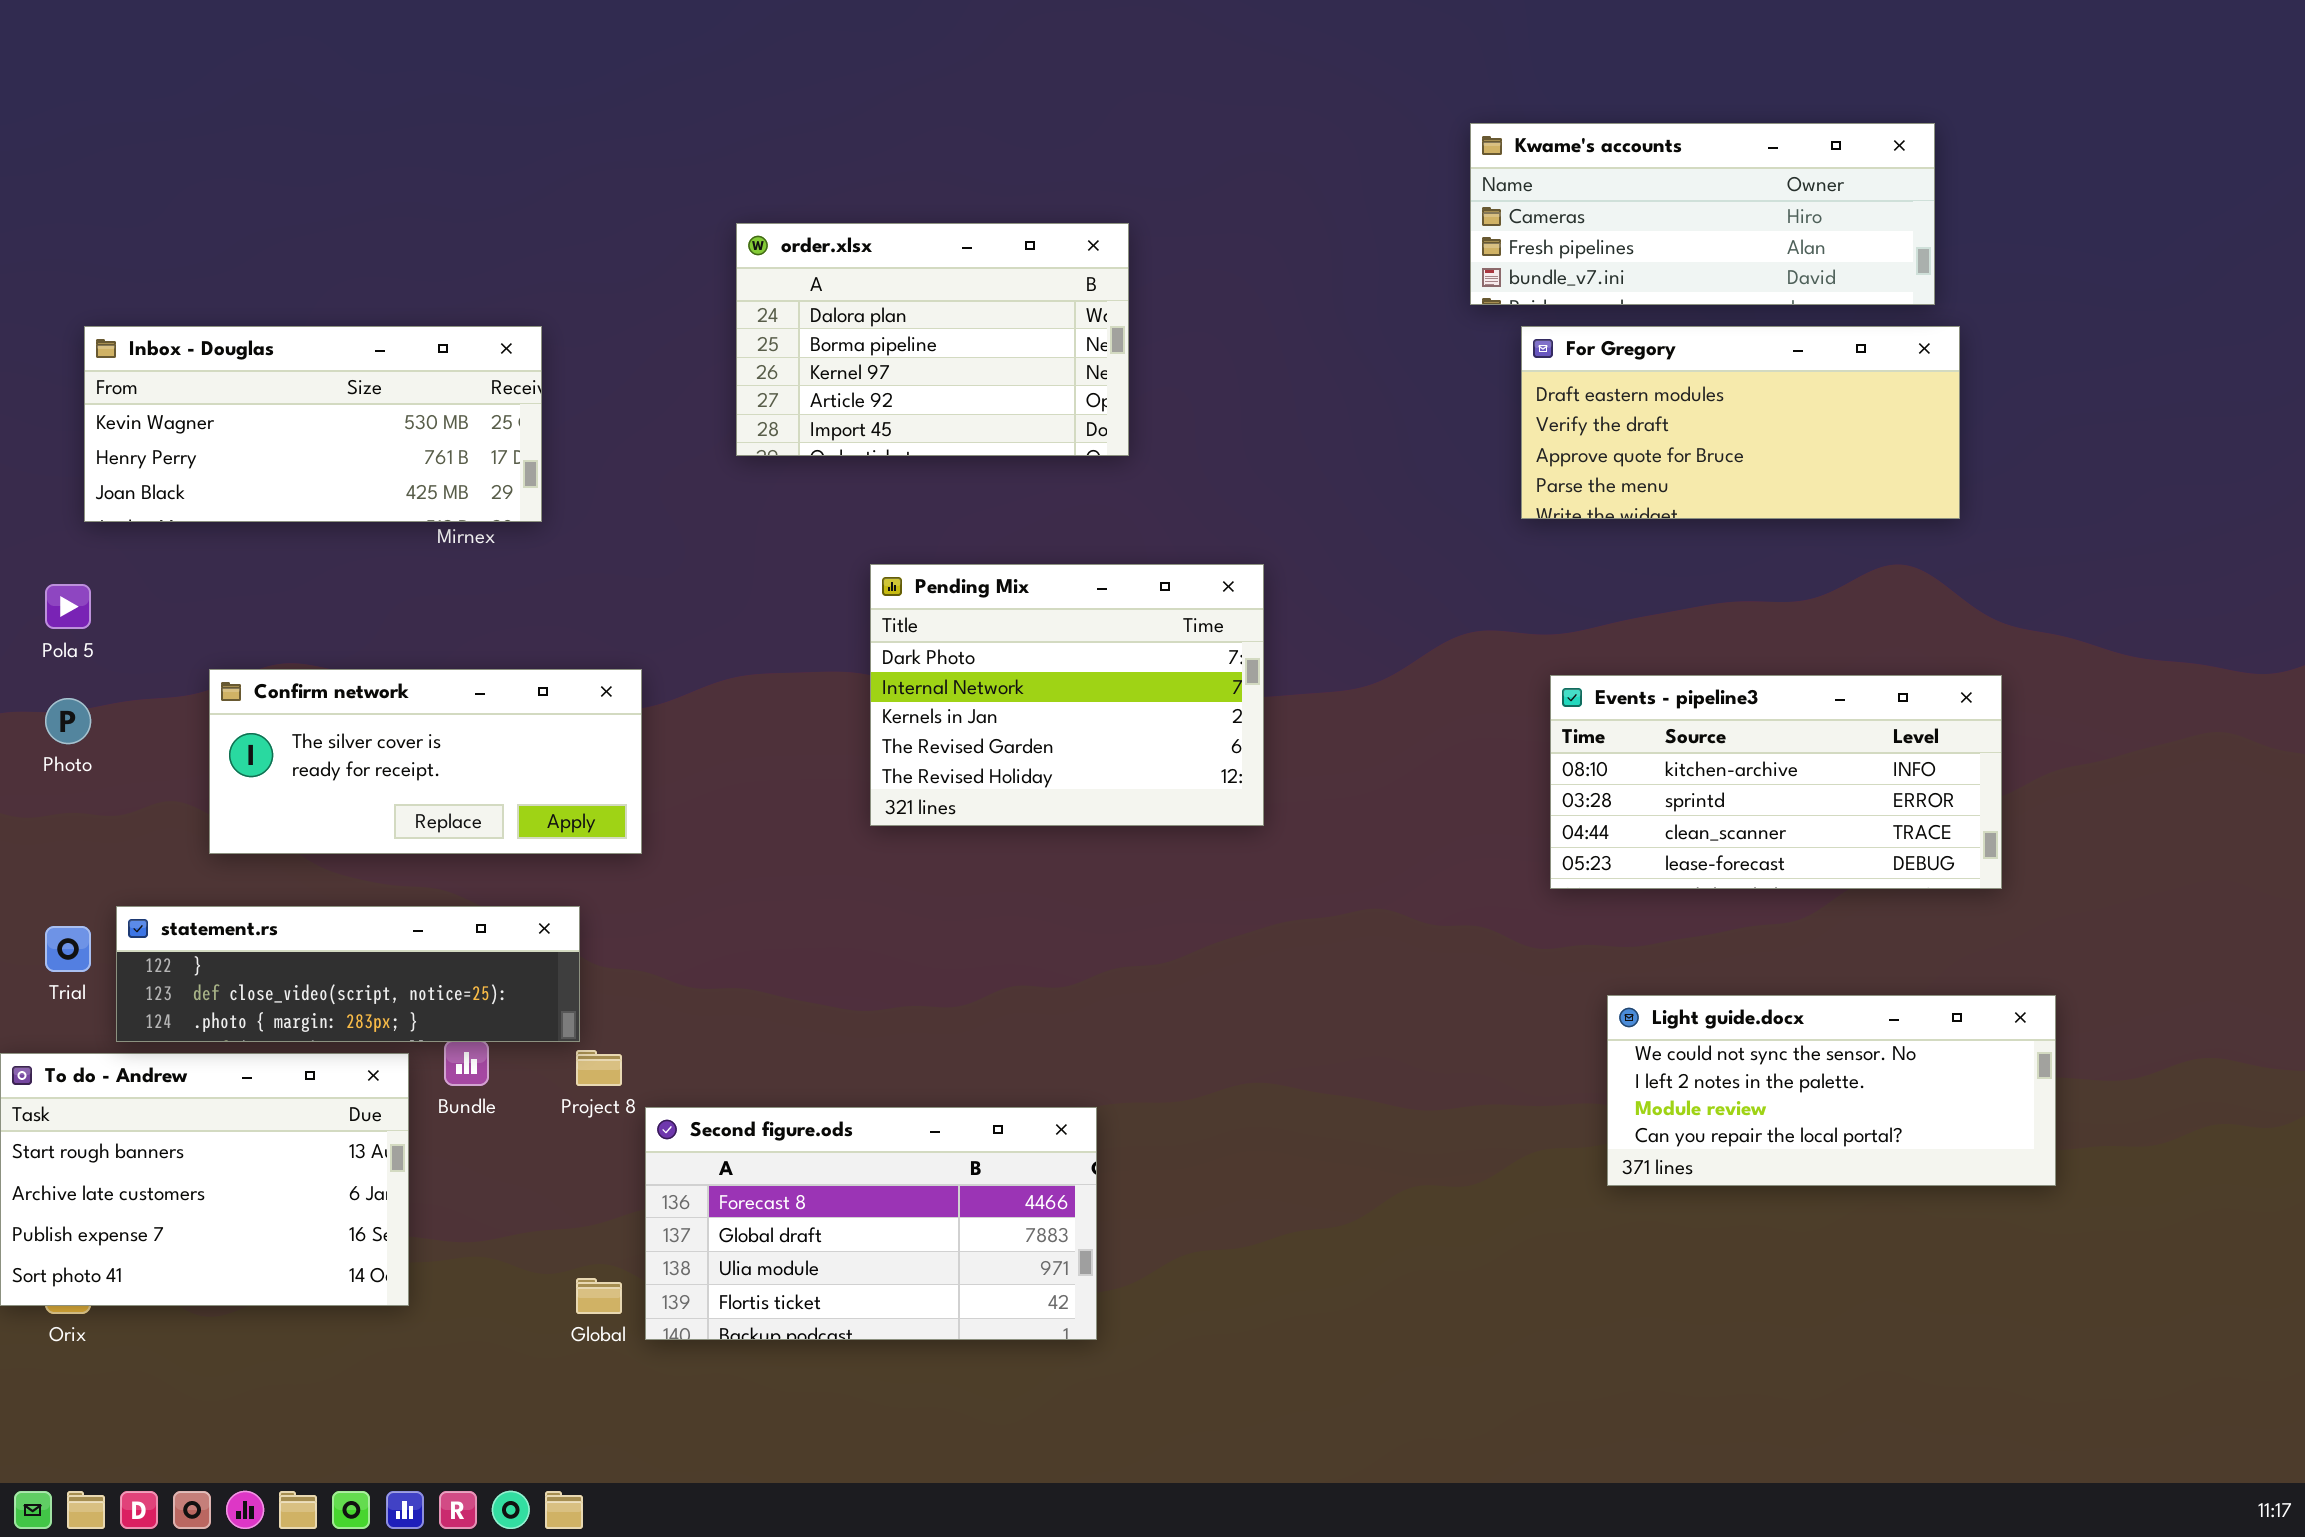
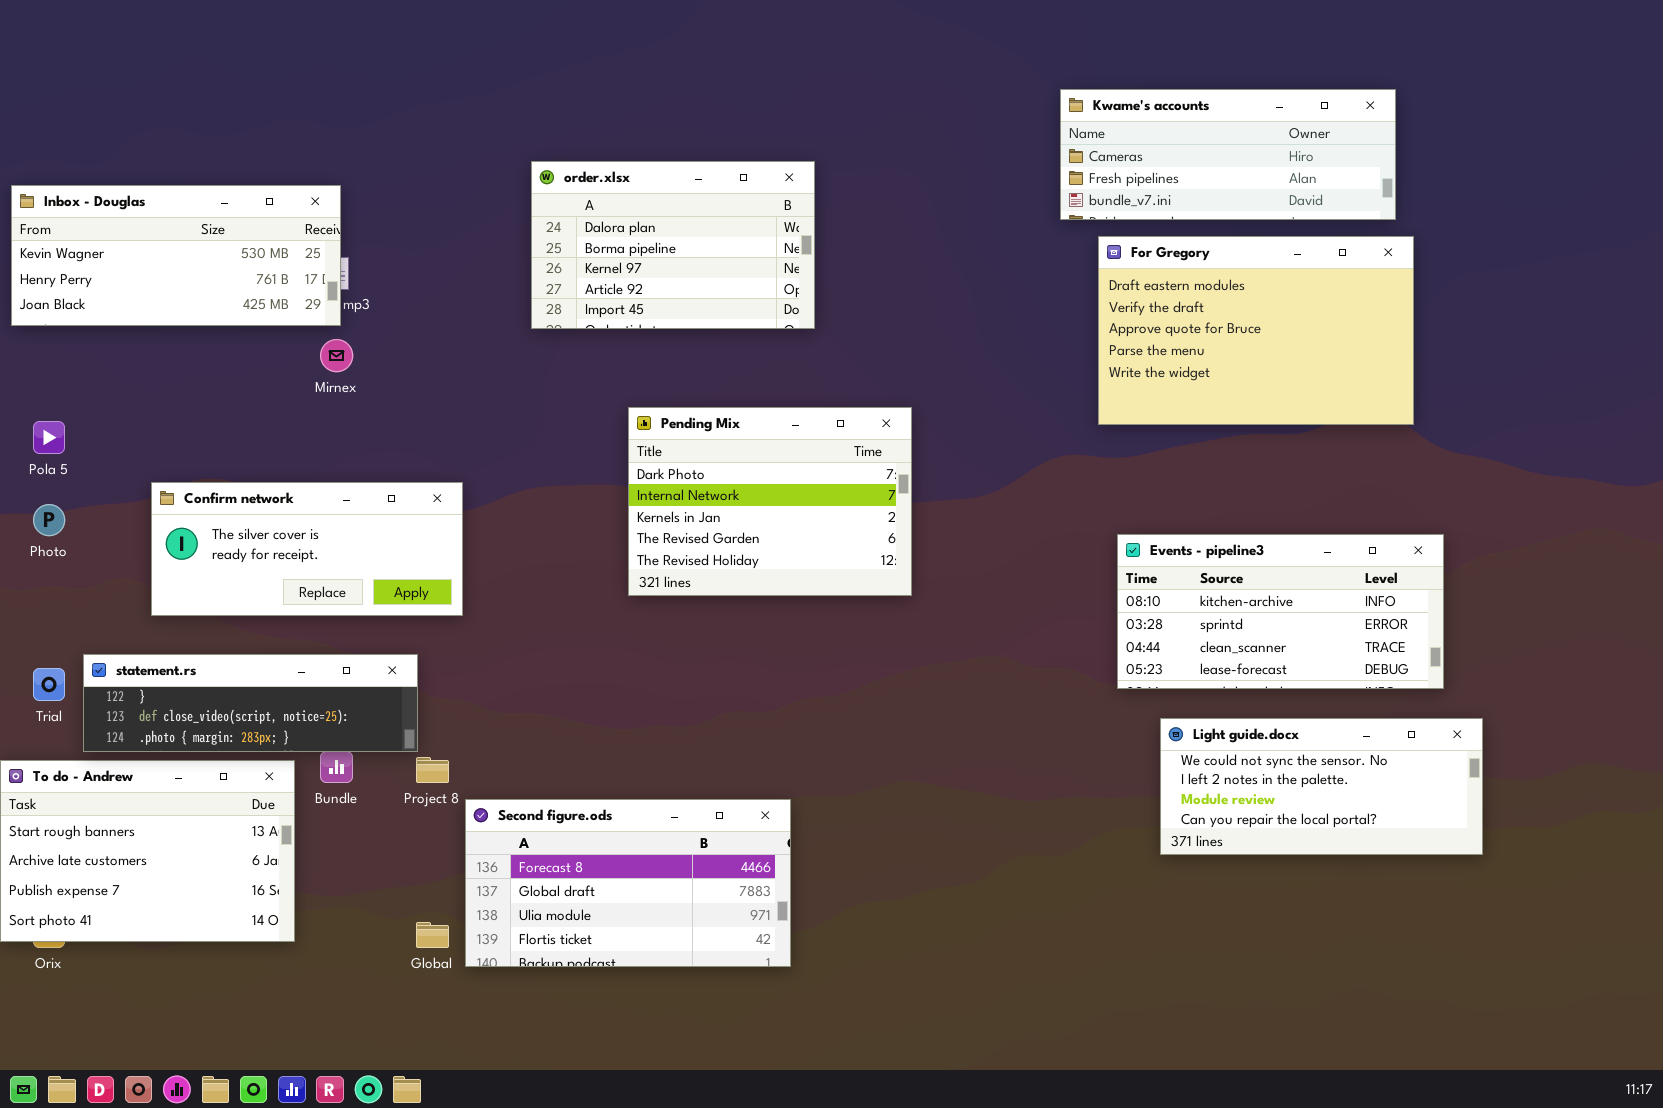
Inbox - Douglas: [84,326,542,522] -> [11,185,341,326], moved
For Gregory: [1521,326,1960,519] -> [1098,236,1414,425], resized
Events - pipeline3: [1550,675,2002,889] -> [1117,534,1444,689], moved

